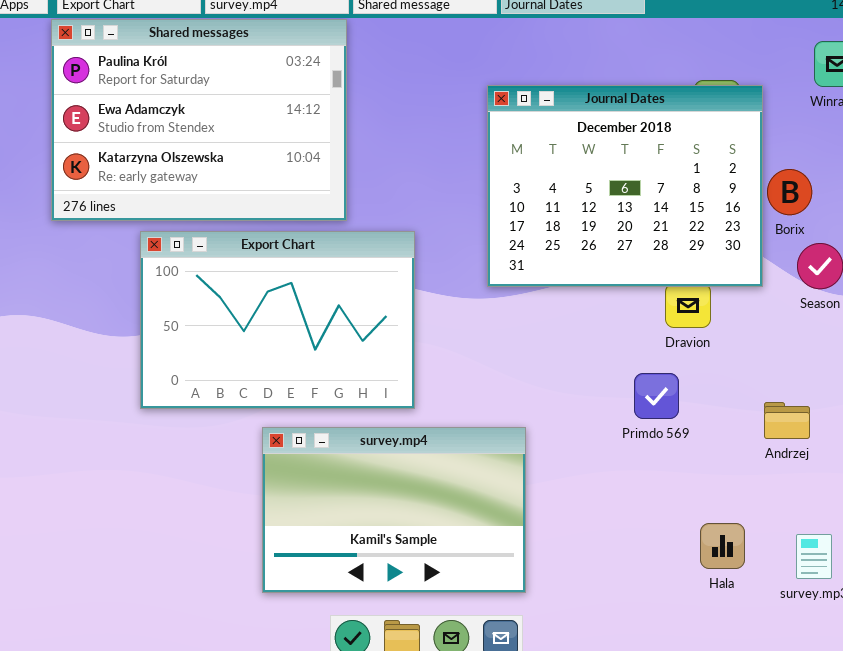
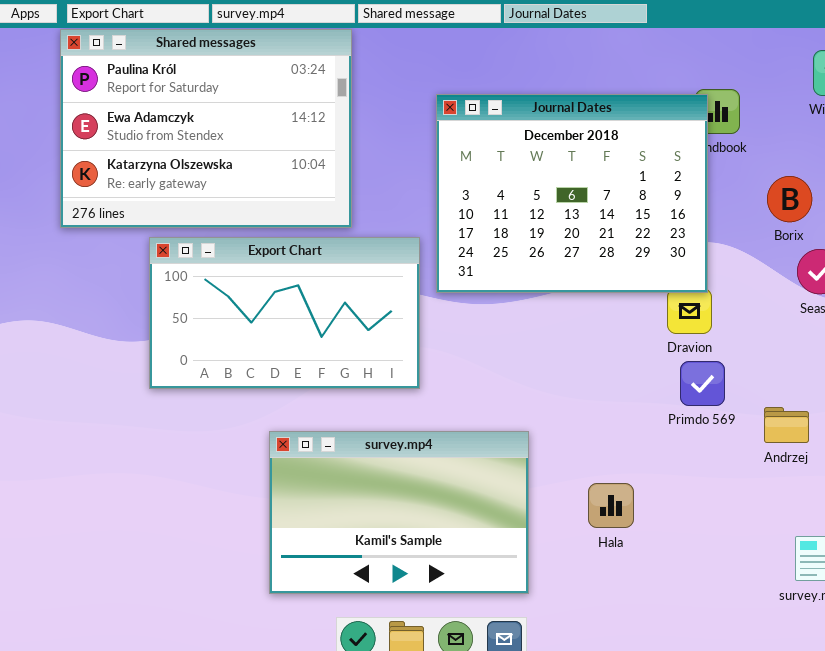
Journal Dates: [487,85,763,287] -> [436,94,708,293], moved
Export Chart: [140,231,415,409] -> [149,237,420,389], resized
Primdo 569: [634,373,679,419] -> [680,361,725,406], moved
Hala: [700,523,745,569] -> [588,483,634,528], moved

